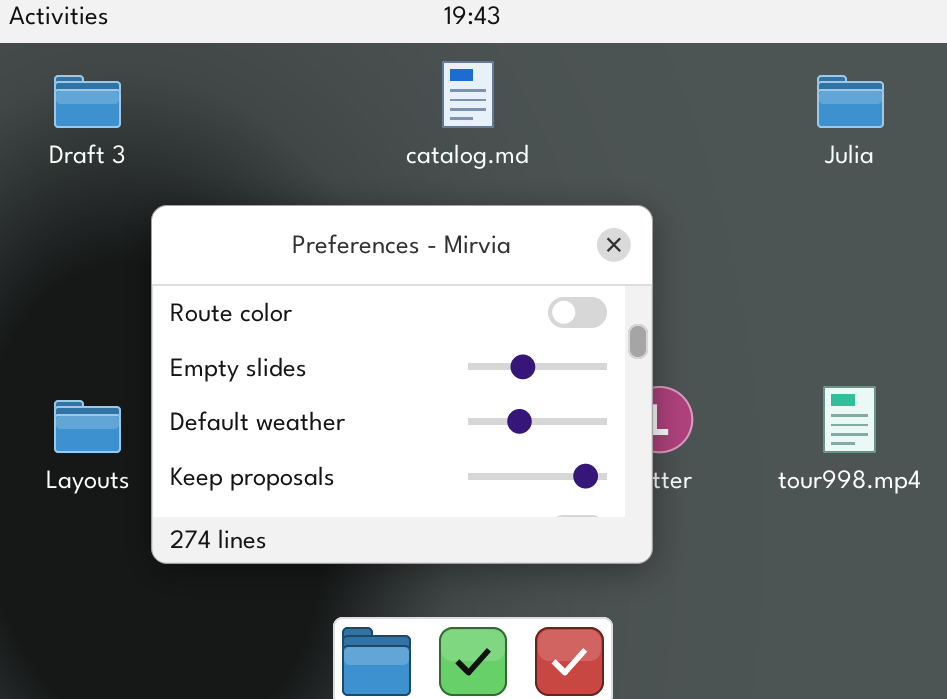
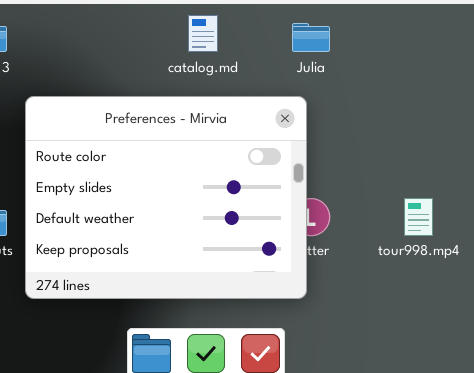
Julia: [817,75,884,128] -> [292,23,330,52], moved

